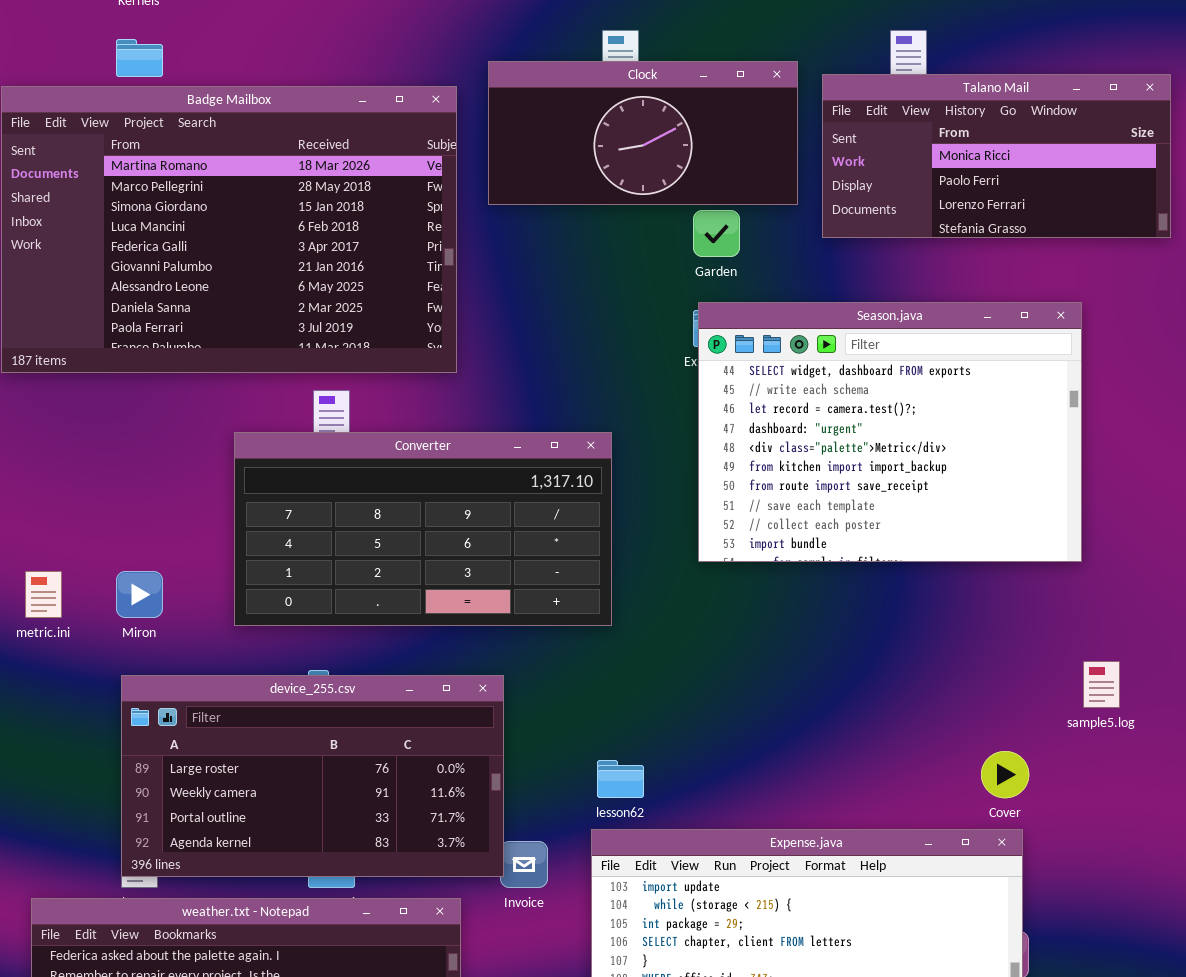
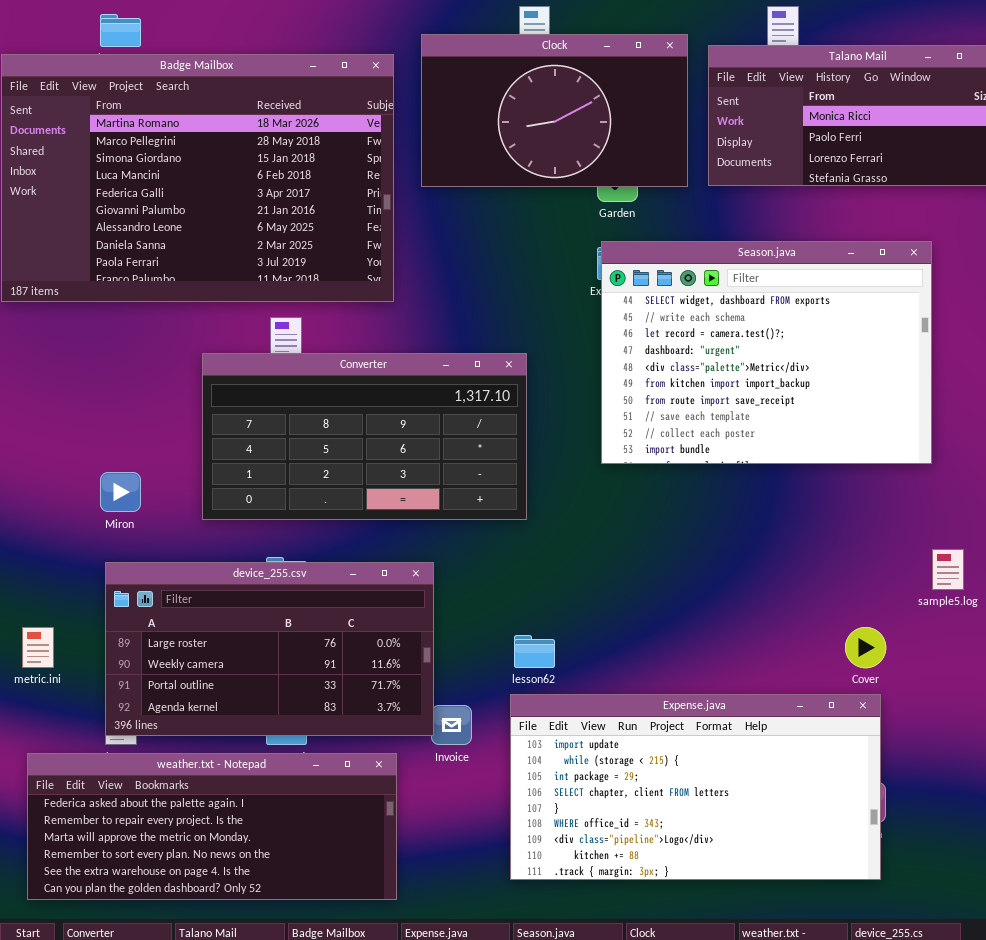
Clock: [488,61,798,205] -> [421,34,688,187], resized
metric.ini: [25,571,62,618] -> [22,627,54,668], moved

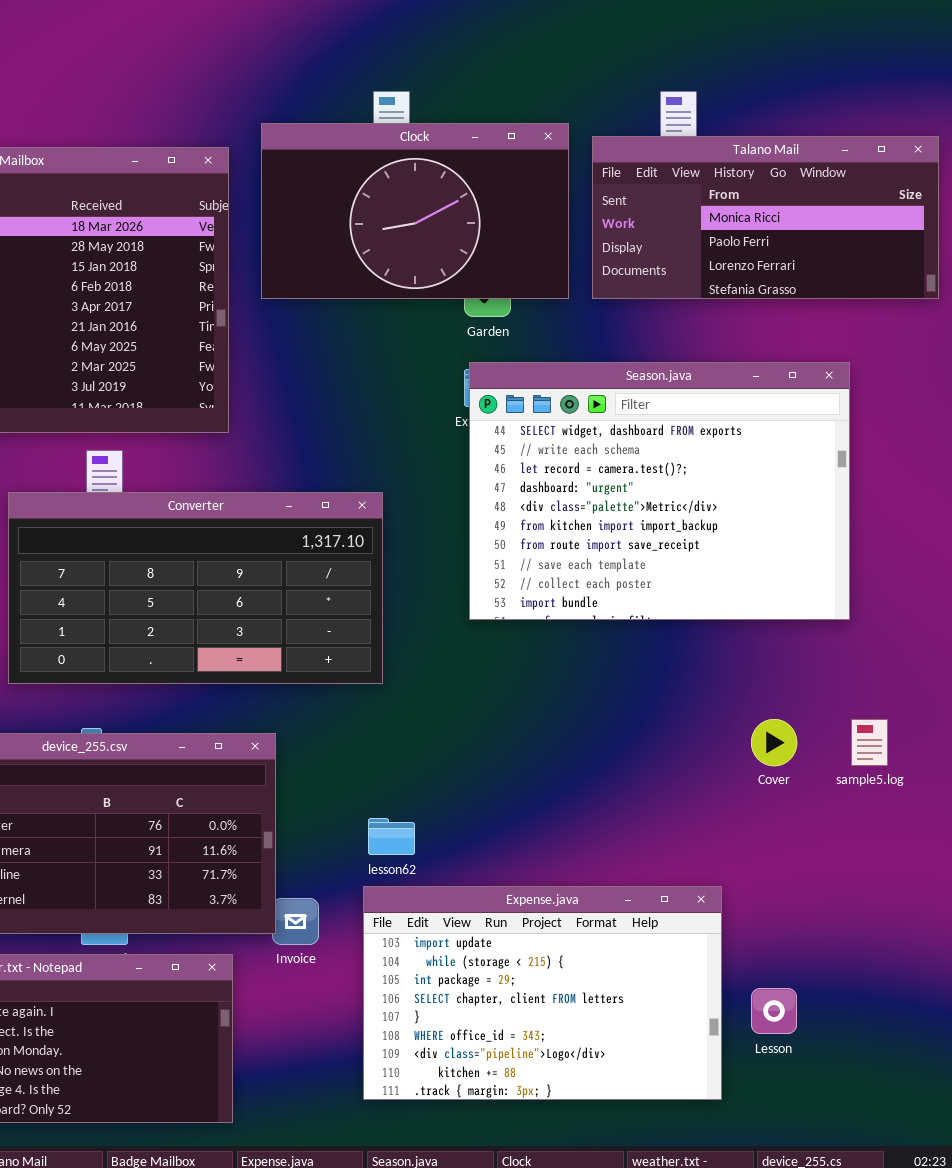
Cover: [845,627,886,668] -> [751,719,797,766], moved
Expense.java: [510,694,881,880] -> [363,886,722,1100], resized

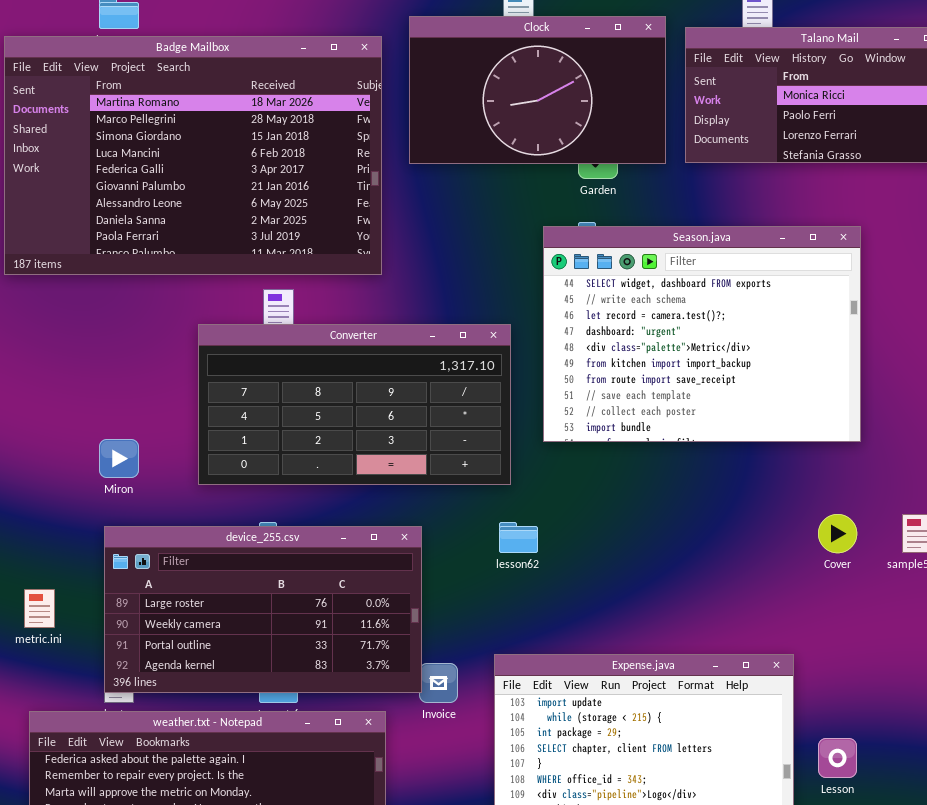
Season.java: [469,362,850,620] -> [543,226,861,442], moved
lesson62: [368,818,415,855] -> [499,522,538,553], moved

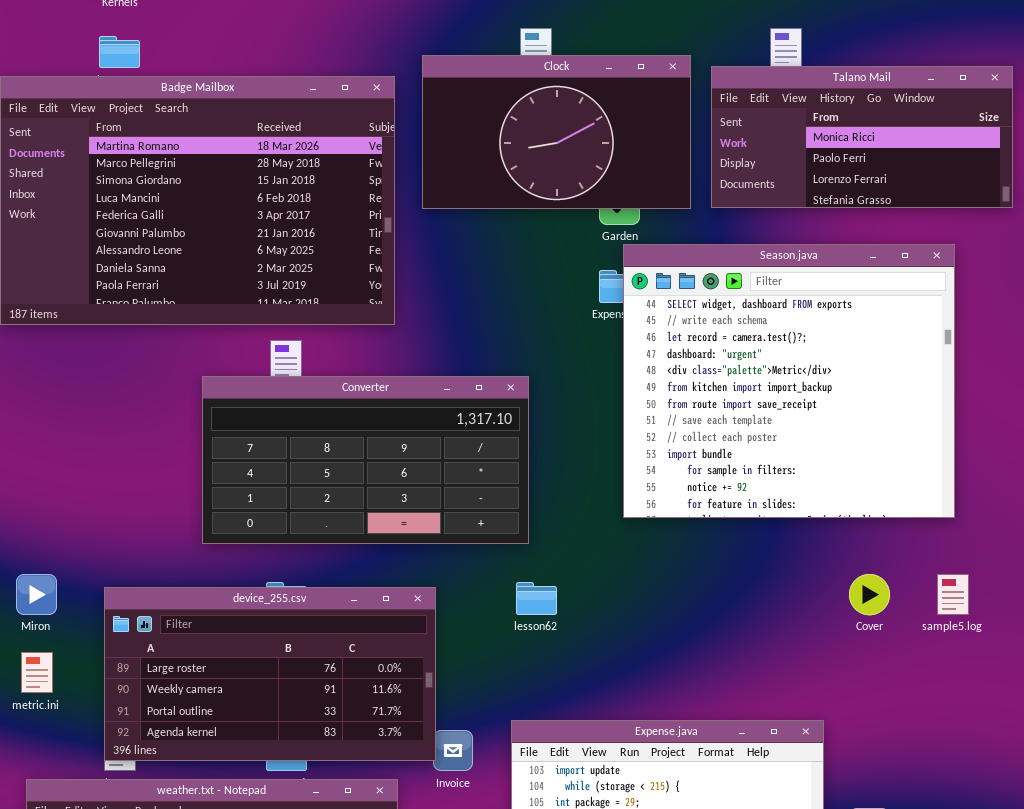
Season.java: [543,226,861,442] -> [623,244,955,518], moved, resized
Miron: [99,439,139,478] -> [16,574,57,615], moved

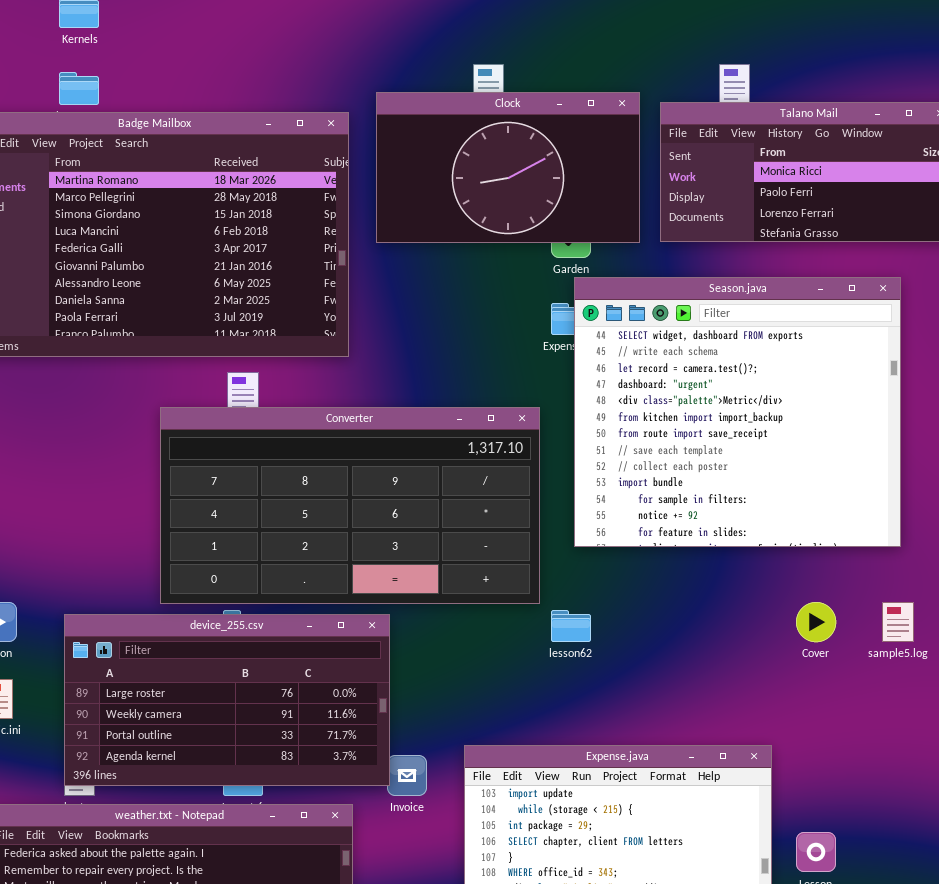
Converter: [202,376,529,544] -> [160,407,540,604], resized
lesson62: [516,582,557,615] -> [551,610,591,642], moved

